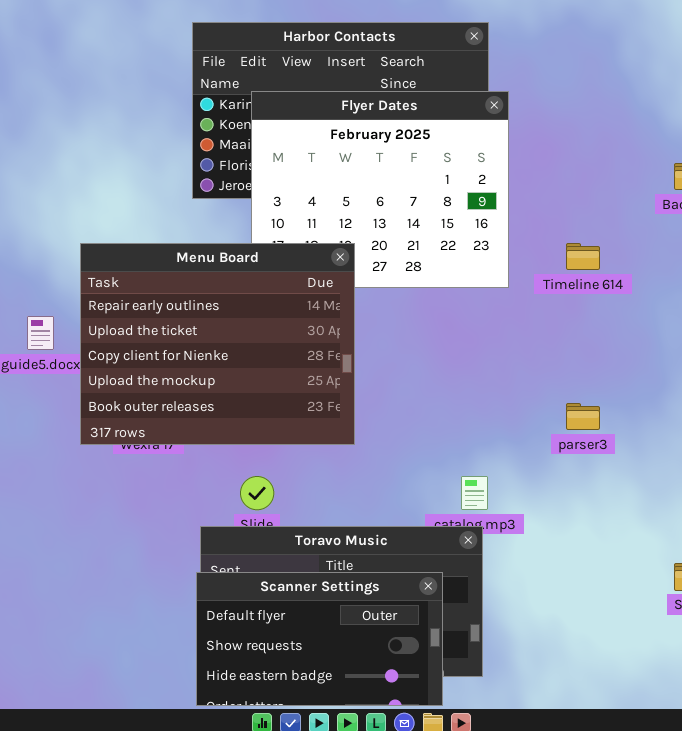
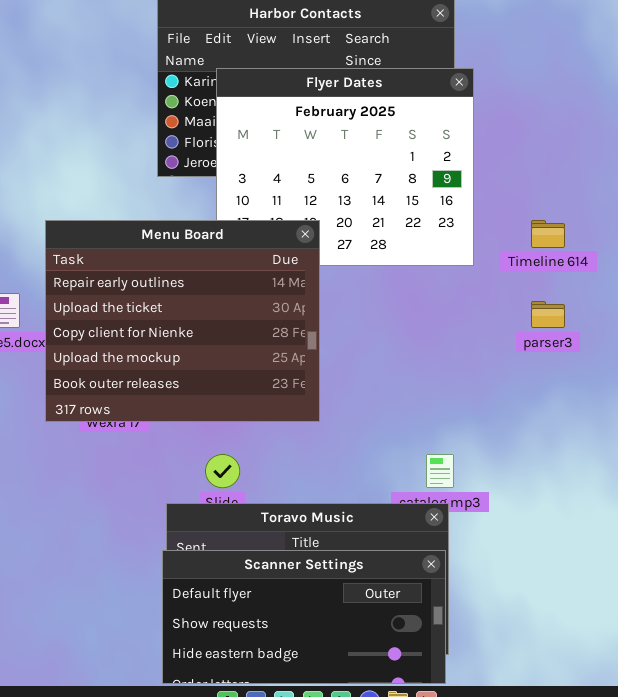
parser3: [566,403,600,430] -> [531,301,565,328], moved
Scanner Settings: [196,572,443,706] -> [162,550,446,684], resized

